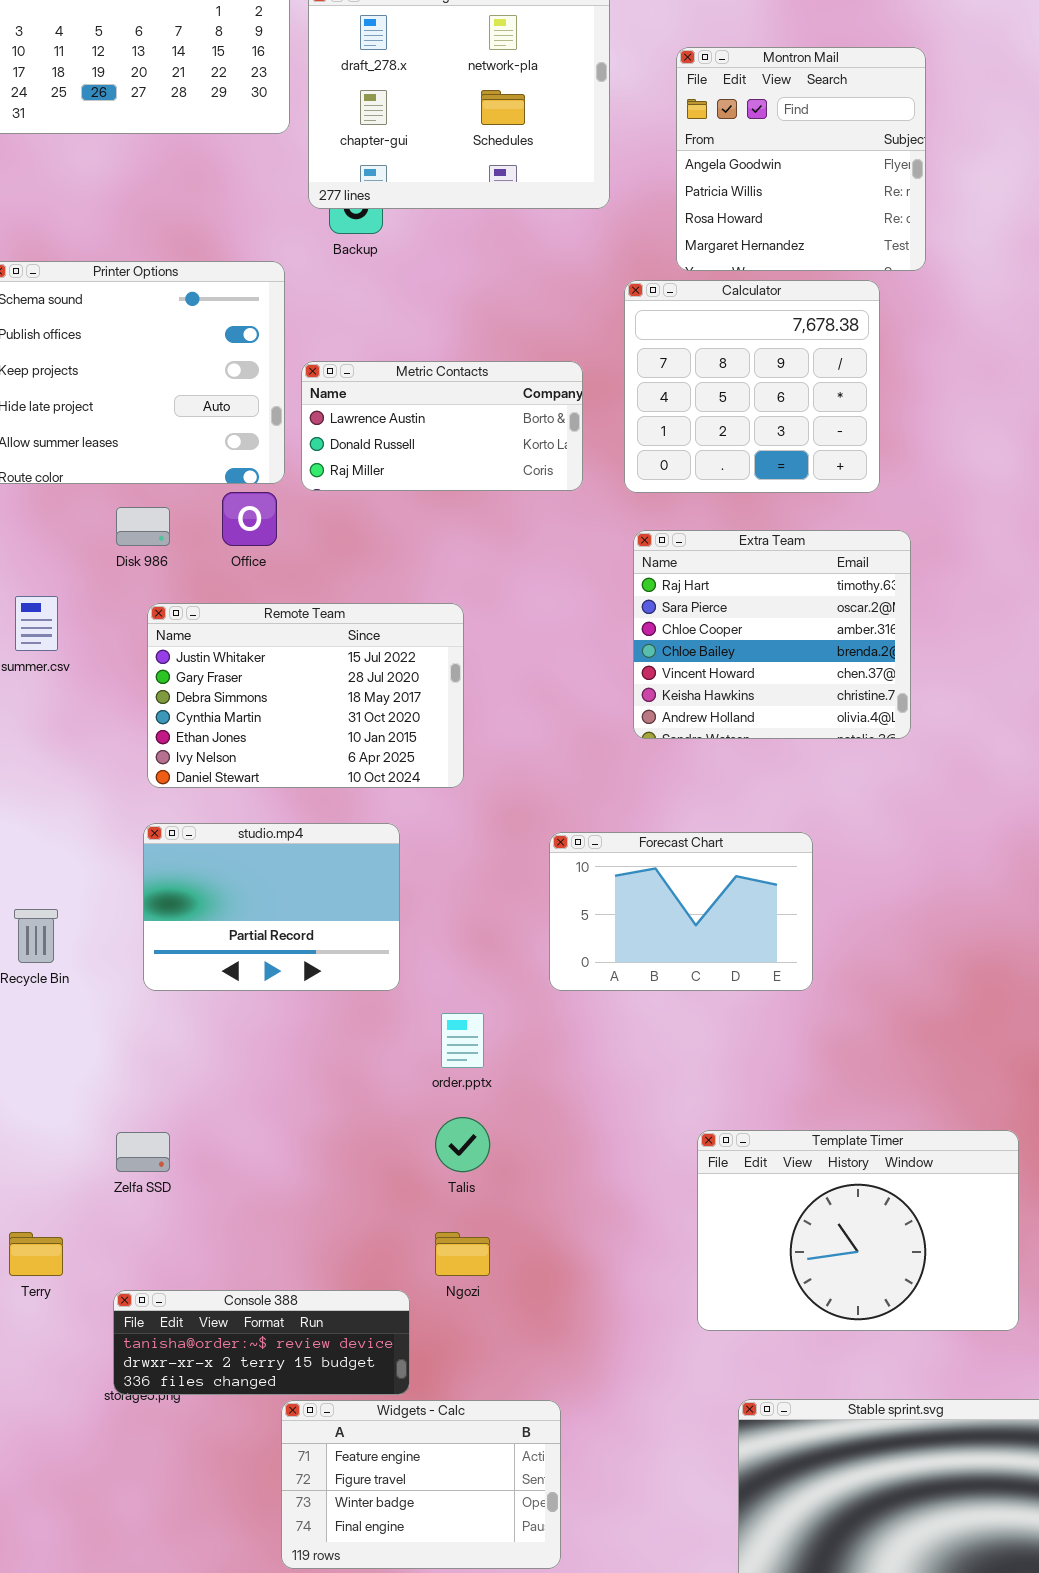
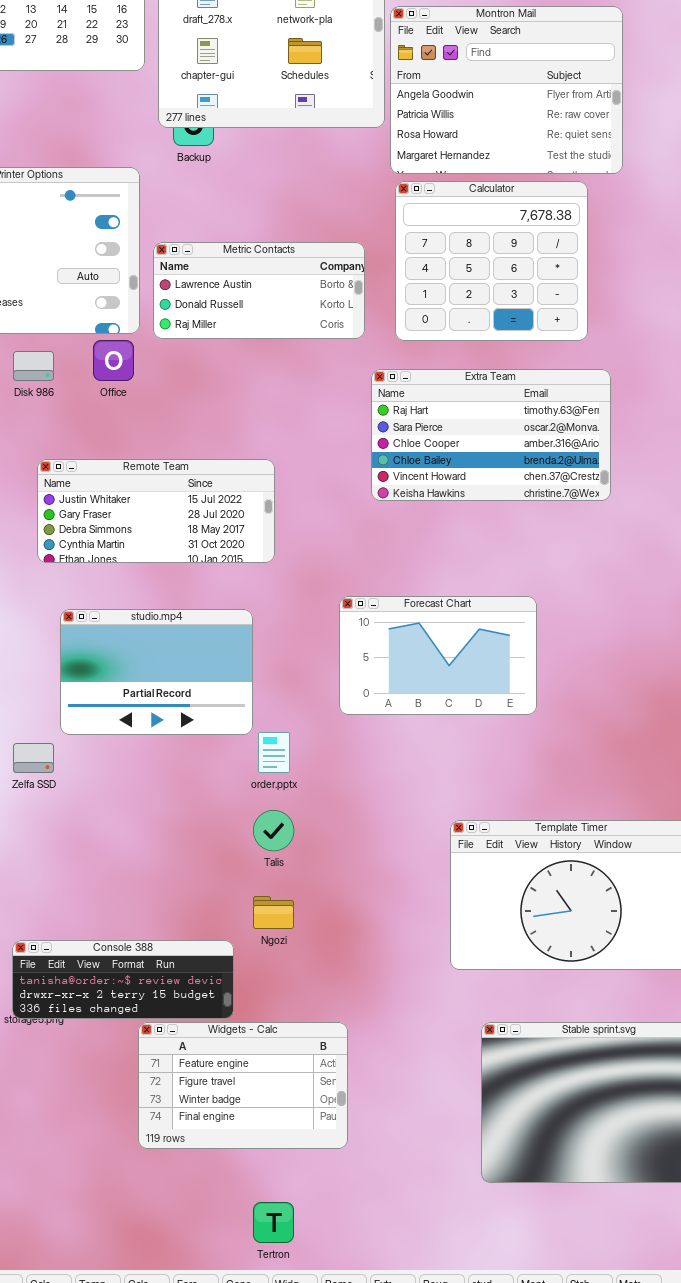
Montron Mail: [676,47,926,271] -> [390,6,623,174], resized
Extra Team: [633,530,911,739] -> [371,369,611,501], resized
Remote Team: [147,603,464,788] -> [37,459,275,563], resized
studio.mp4: [143,823,400,991] -> [60,609,253,735], moved
Zelfa SSD: [116,1132,170,1172] -> [13,743,54,773], moved

